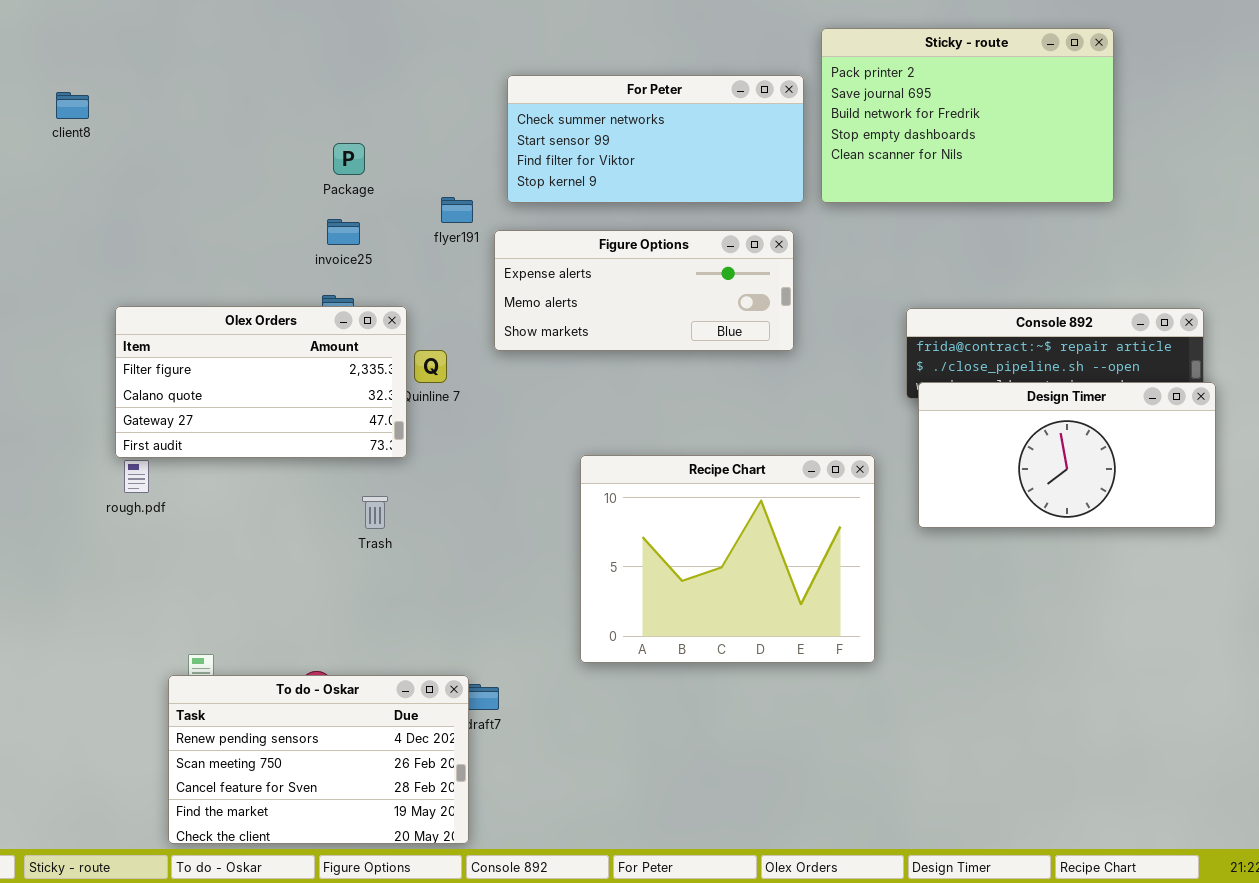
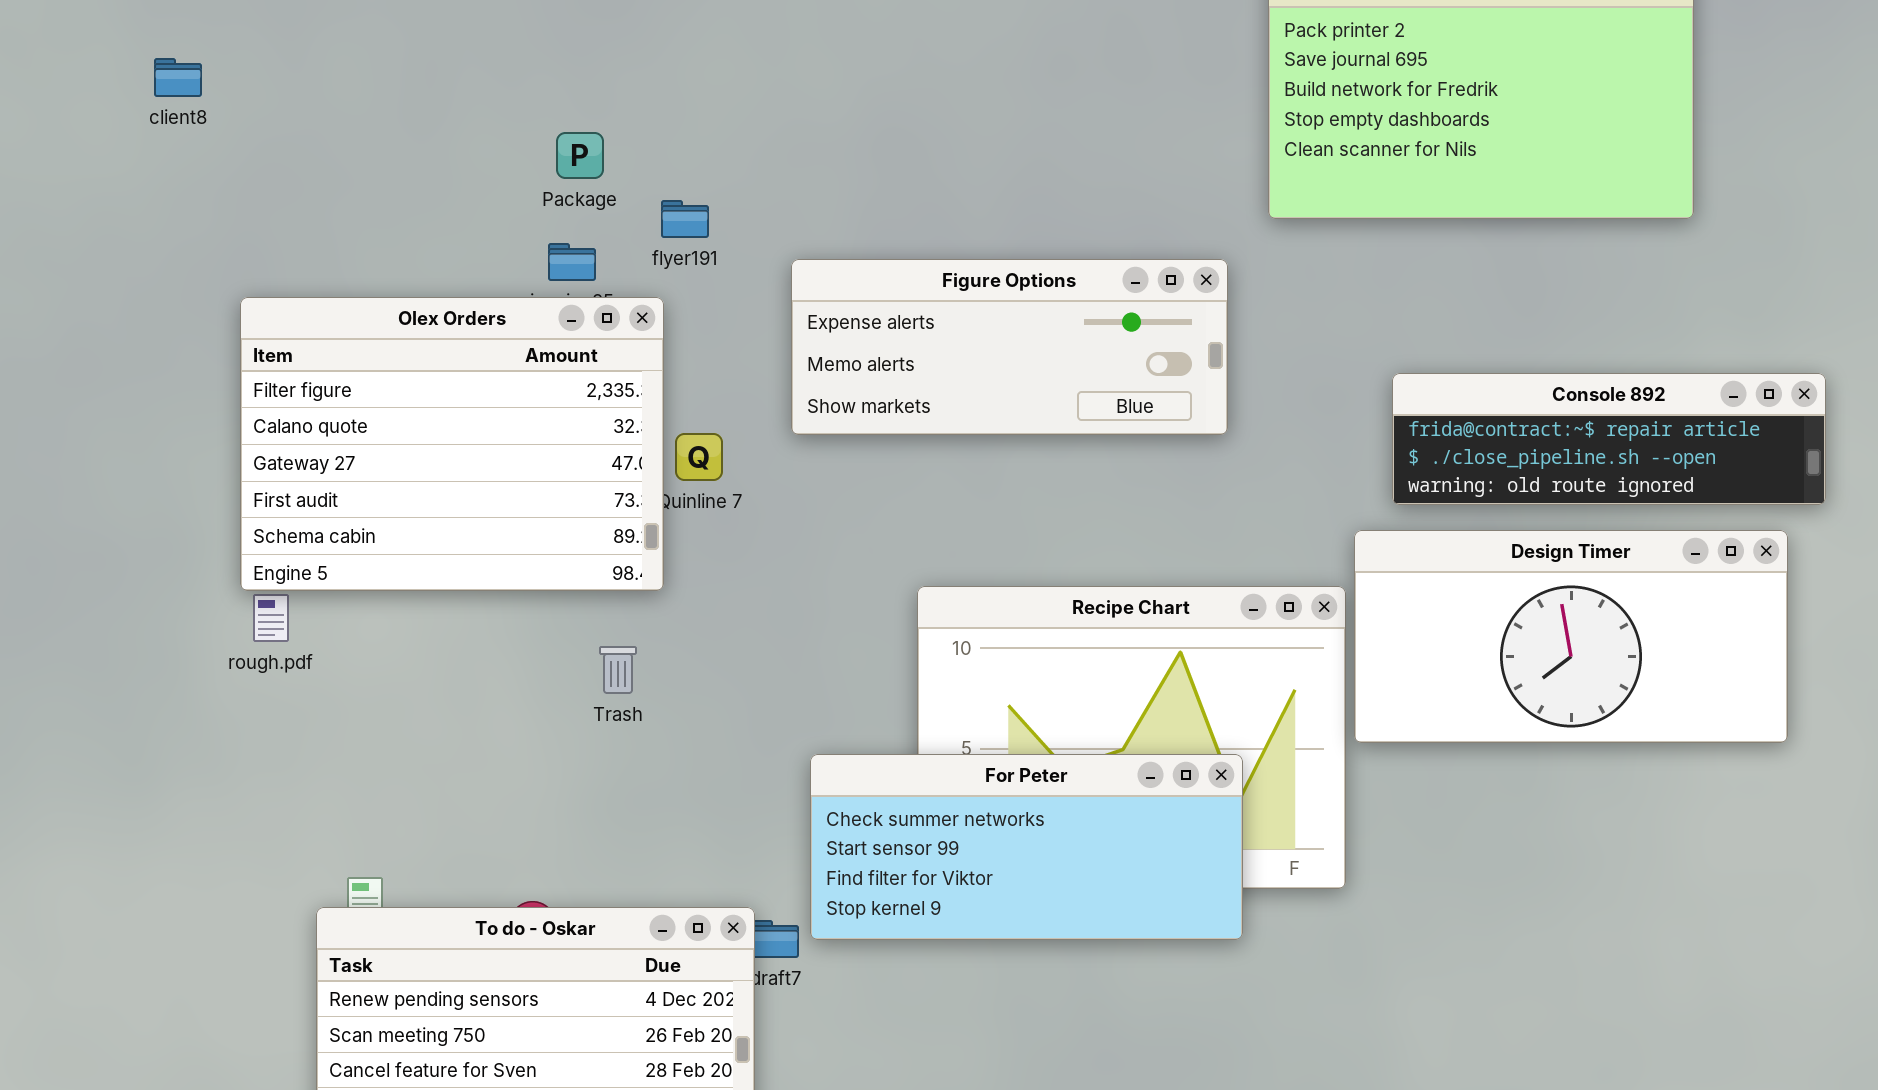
For Peter: [507,75,804,203] -> [810,754,1243,940], moved
flyer191: [441,197,473,223] -> [661,200,709,238], moved
Olex Orders: [115,306,407,458] -> [240,297,664,591], resized
Design Timer: [918,382,1216,528] -> [1354,530,1788,743], moved

